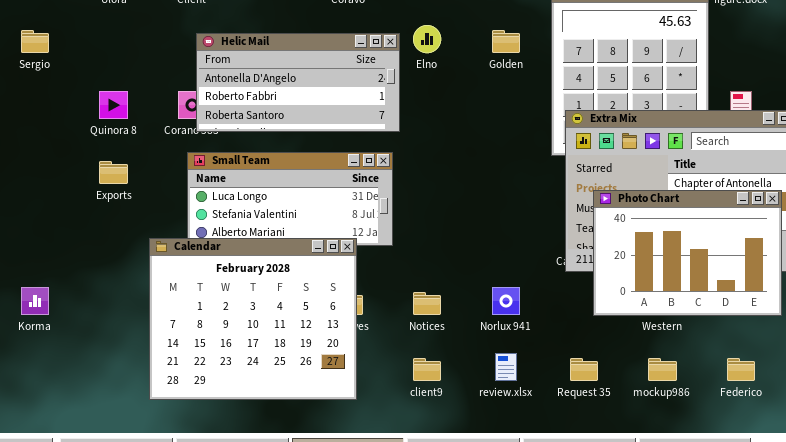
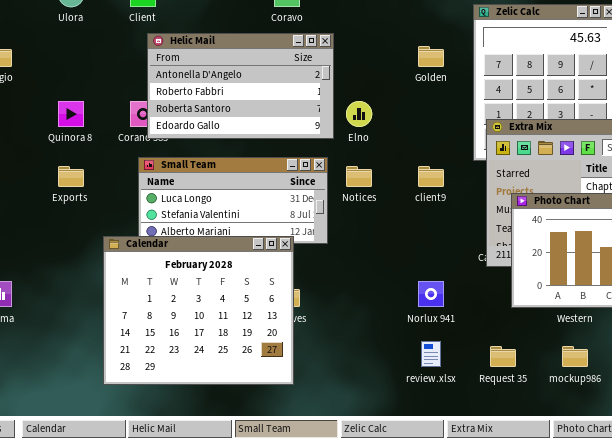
Elno: [413,25,441,53] -> [346,101,372,127], moved
Helic Mail: [196,33,400,132] -> [147,33,334,139], resized
Notices: [413,292,441,315] -> [346,166,372,187], moved
client9: [413,358,441,381] -> [418,166,444,187], moved

